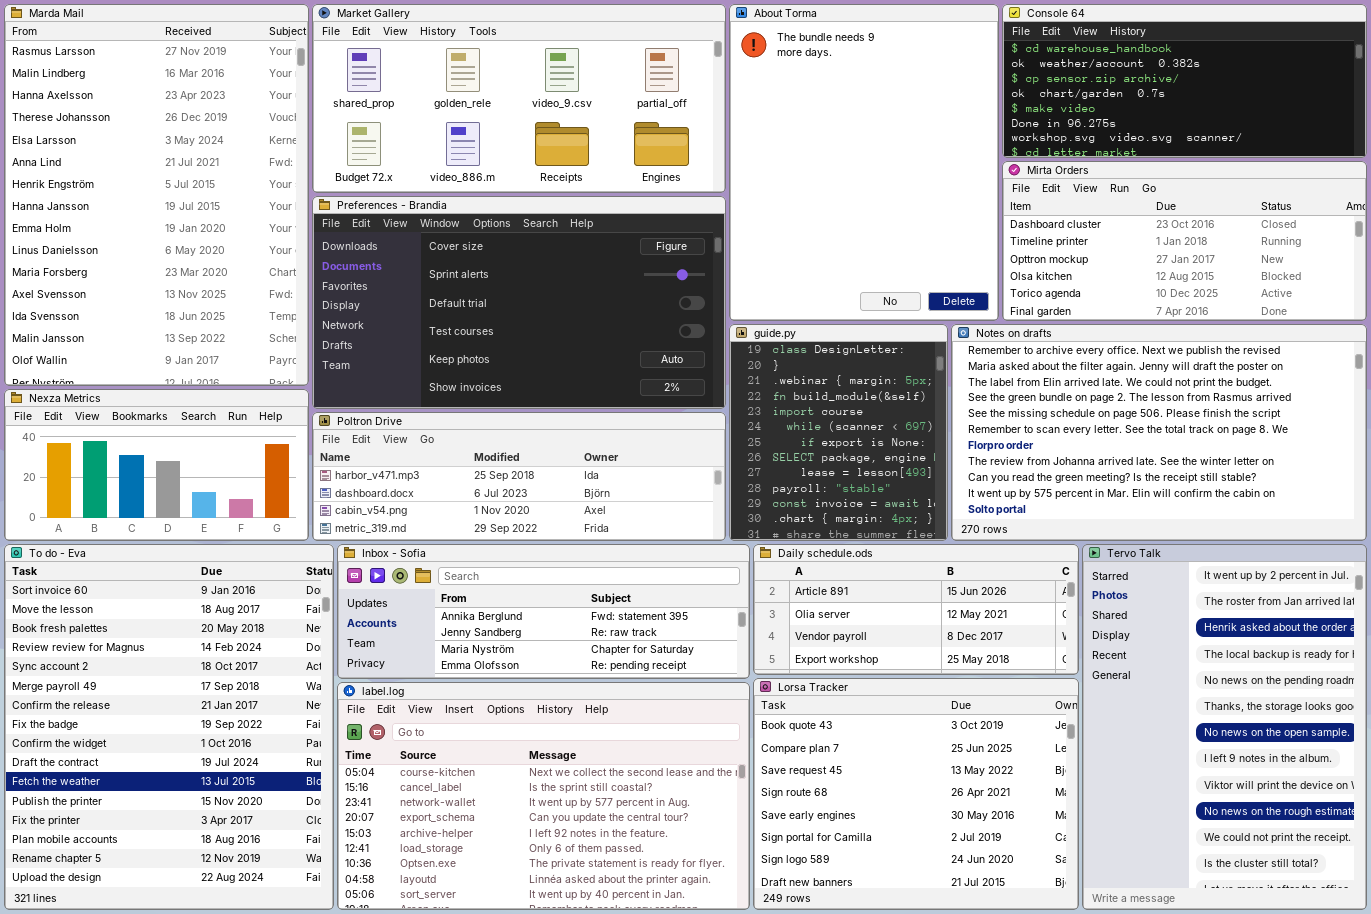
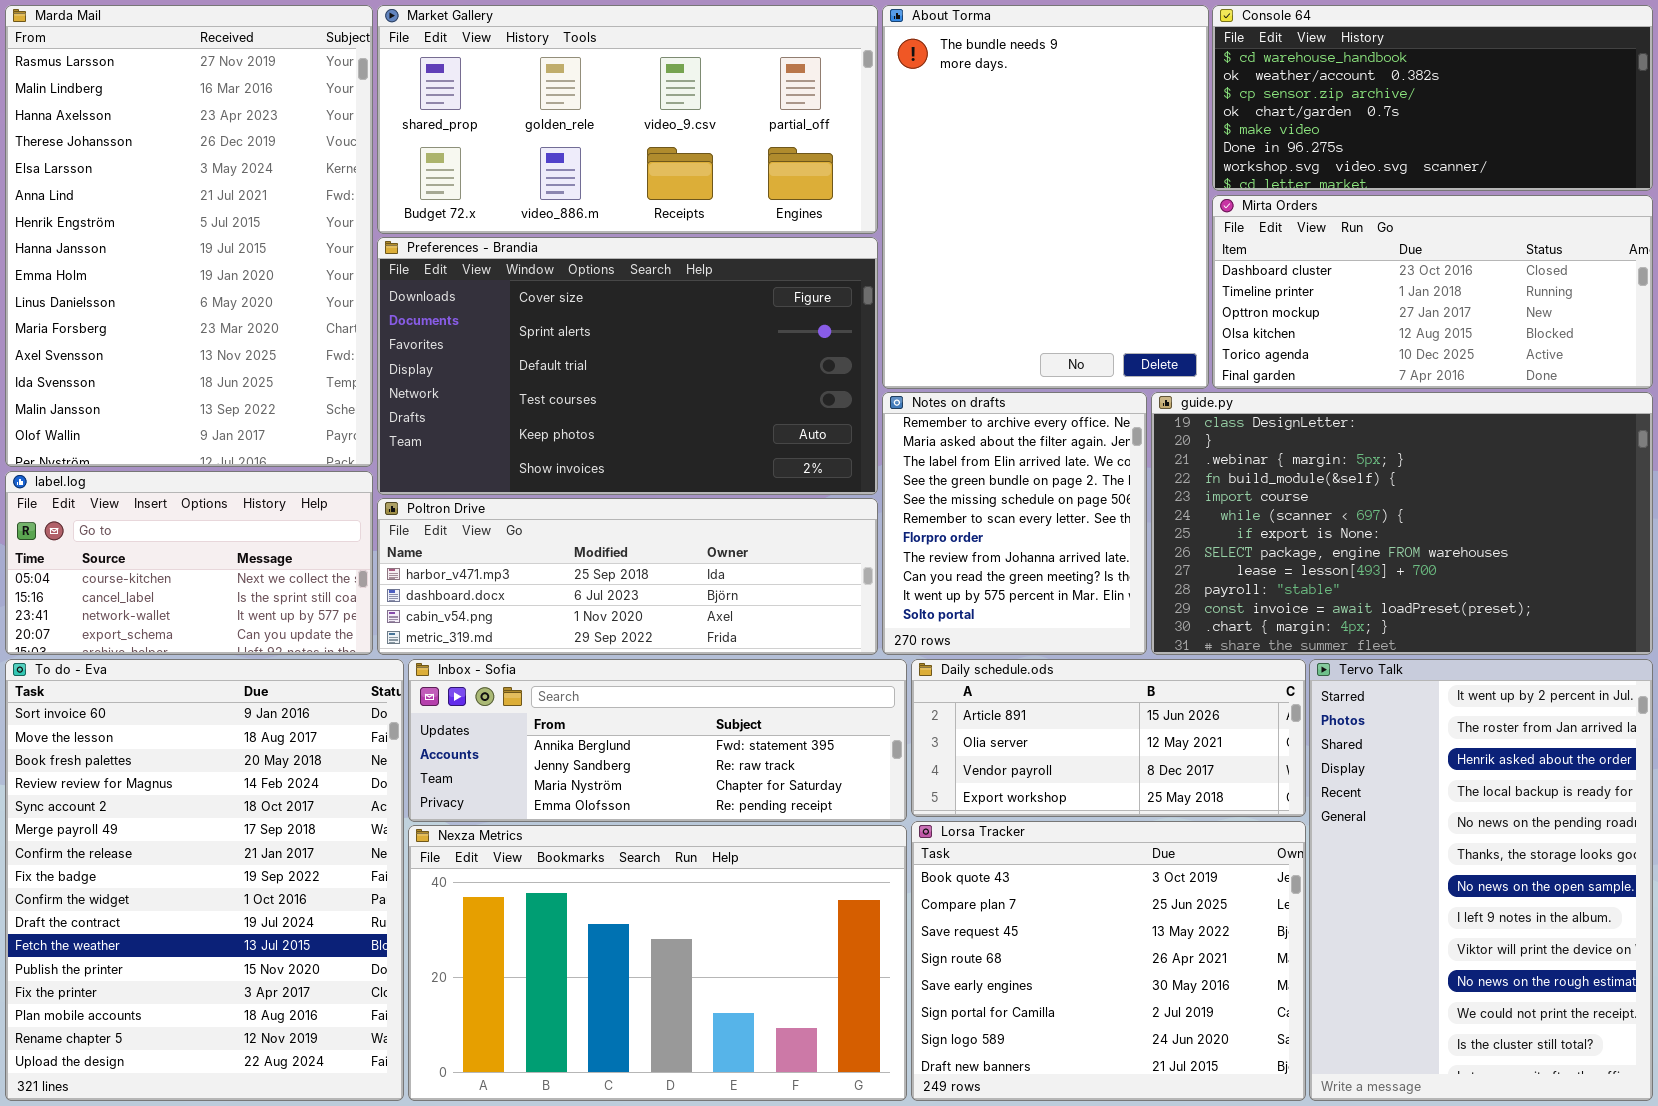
guide.py: [729,324,948,541] -> [1151,392,1653,655], moved, resized
Notes on drafts: [951,324,1367,541] -> [882,392,1147,655], moved, resized
Nexza Metrics: [4,389,309,541] -> [408,825,907,1101], moved, resized
label.log: [337,682,750,910] -> [5,471,373,655], moved, resized

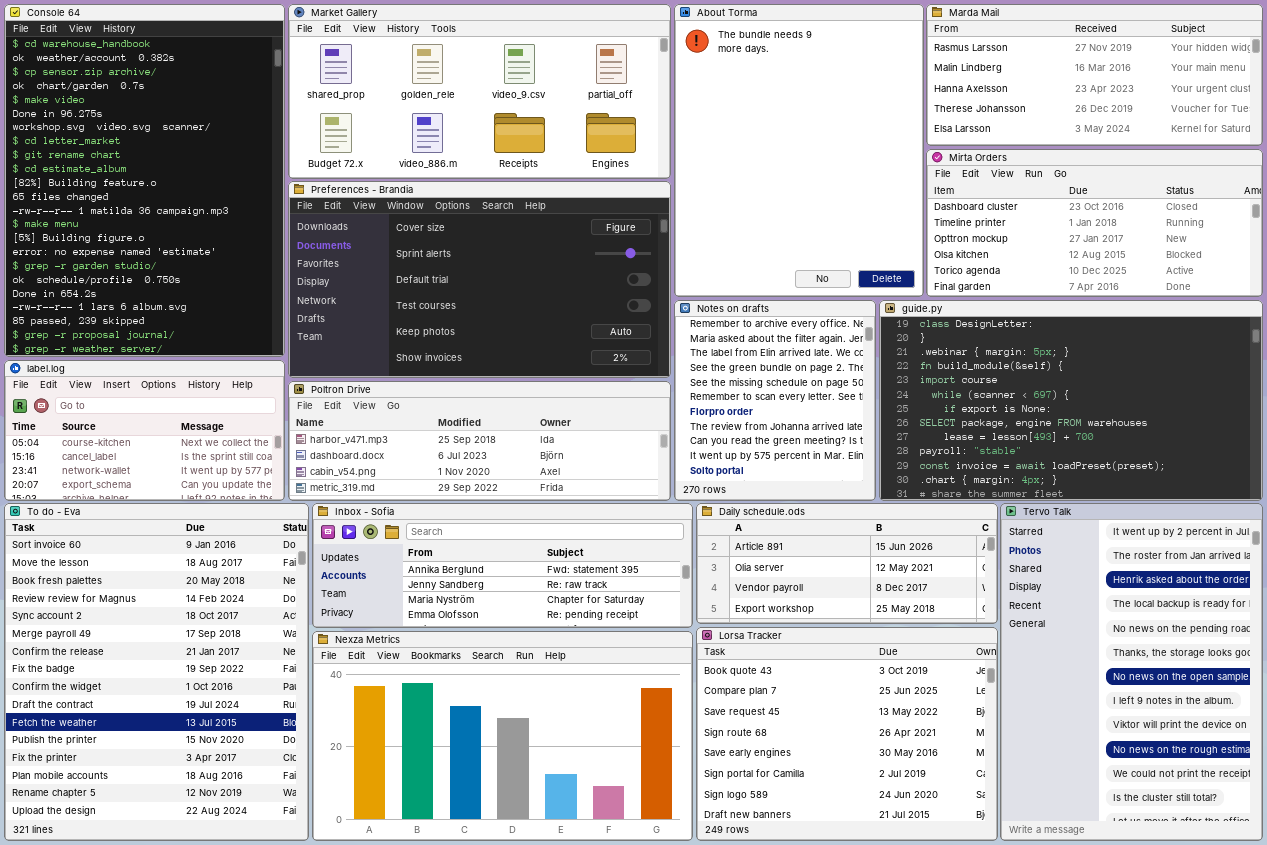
Marda Mail: [5,5,373,467] -> [926,4,1263,146], moved, resized
Console 64: [1212,5,1653,191] -> [4,4,285,357], moved, resized

